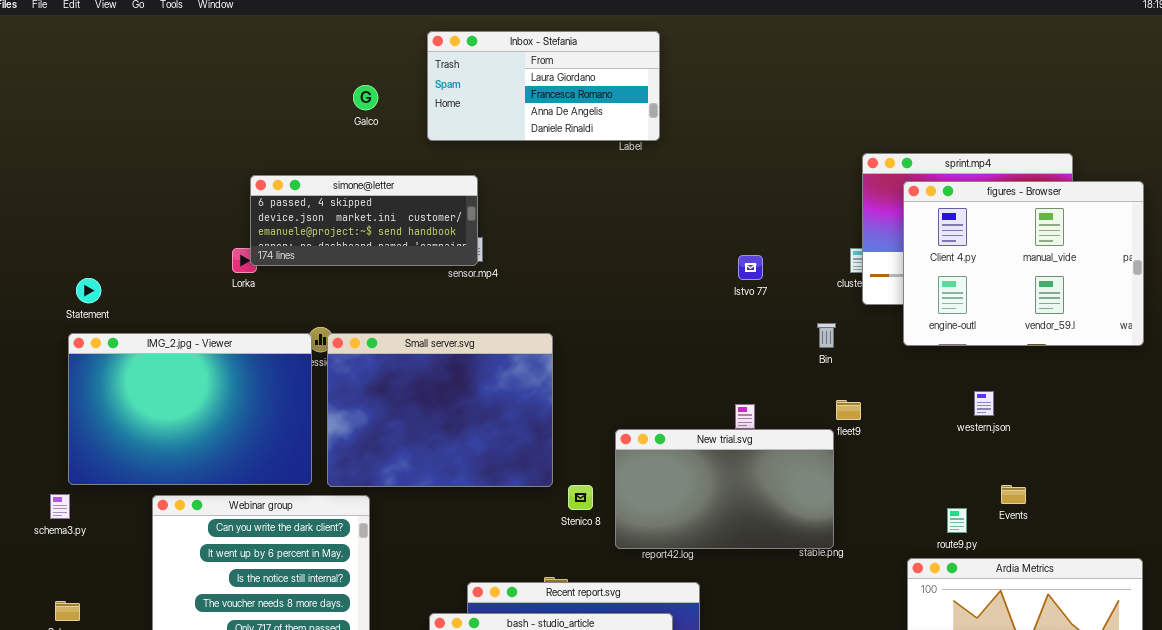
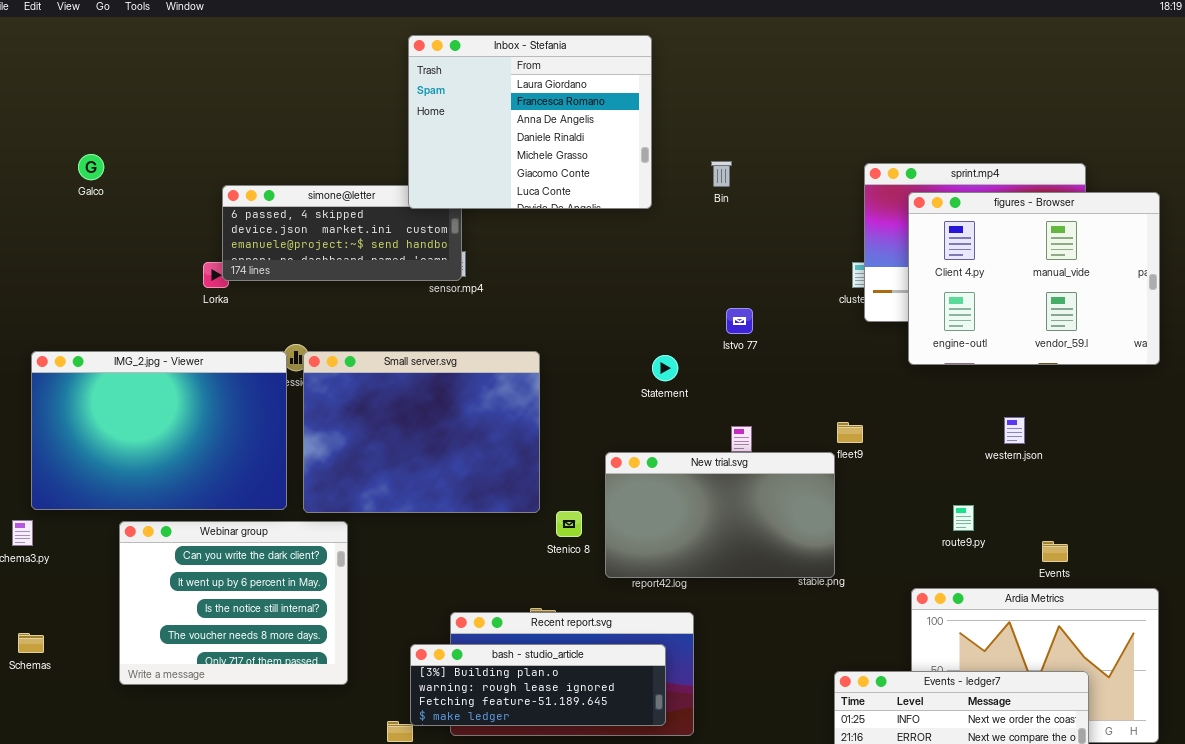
Inbox - Stefania: [427,31,660,141] -> [408,35,652,209], resized
Galco: [353,85,378,110] -> [78,154,104,180], moved
Istvo 77: [738,255,763,280] -> [726,308,753,334], moved
Statement: [76,278,101,303] -> [652,355,678,381], moved
Bin: [817,323,836,348] -> [711,161,732,187], moved
western.json: [974,391,994,416] -> [1004,417,1025,444], moved
Events: [1001,485,1026,504] -> [1042,541,1068,562], moved
route9.py: [947,508,967,533] -> [953,505,974,531], moved

